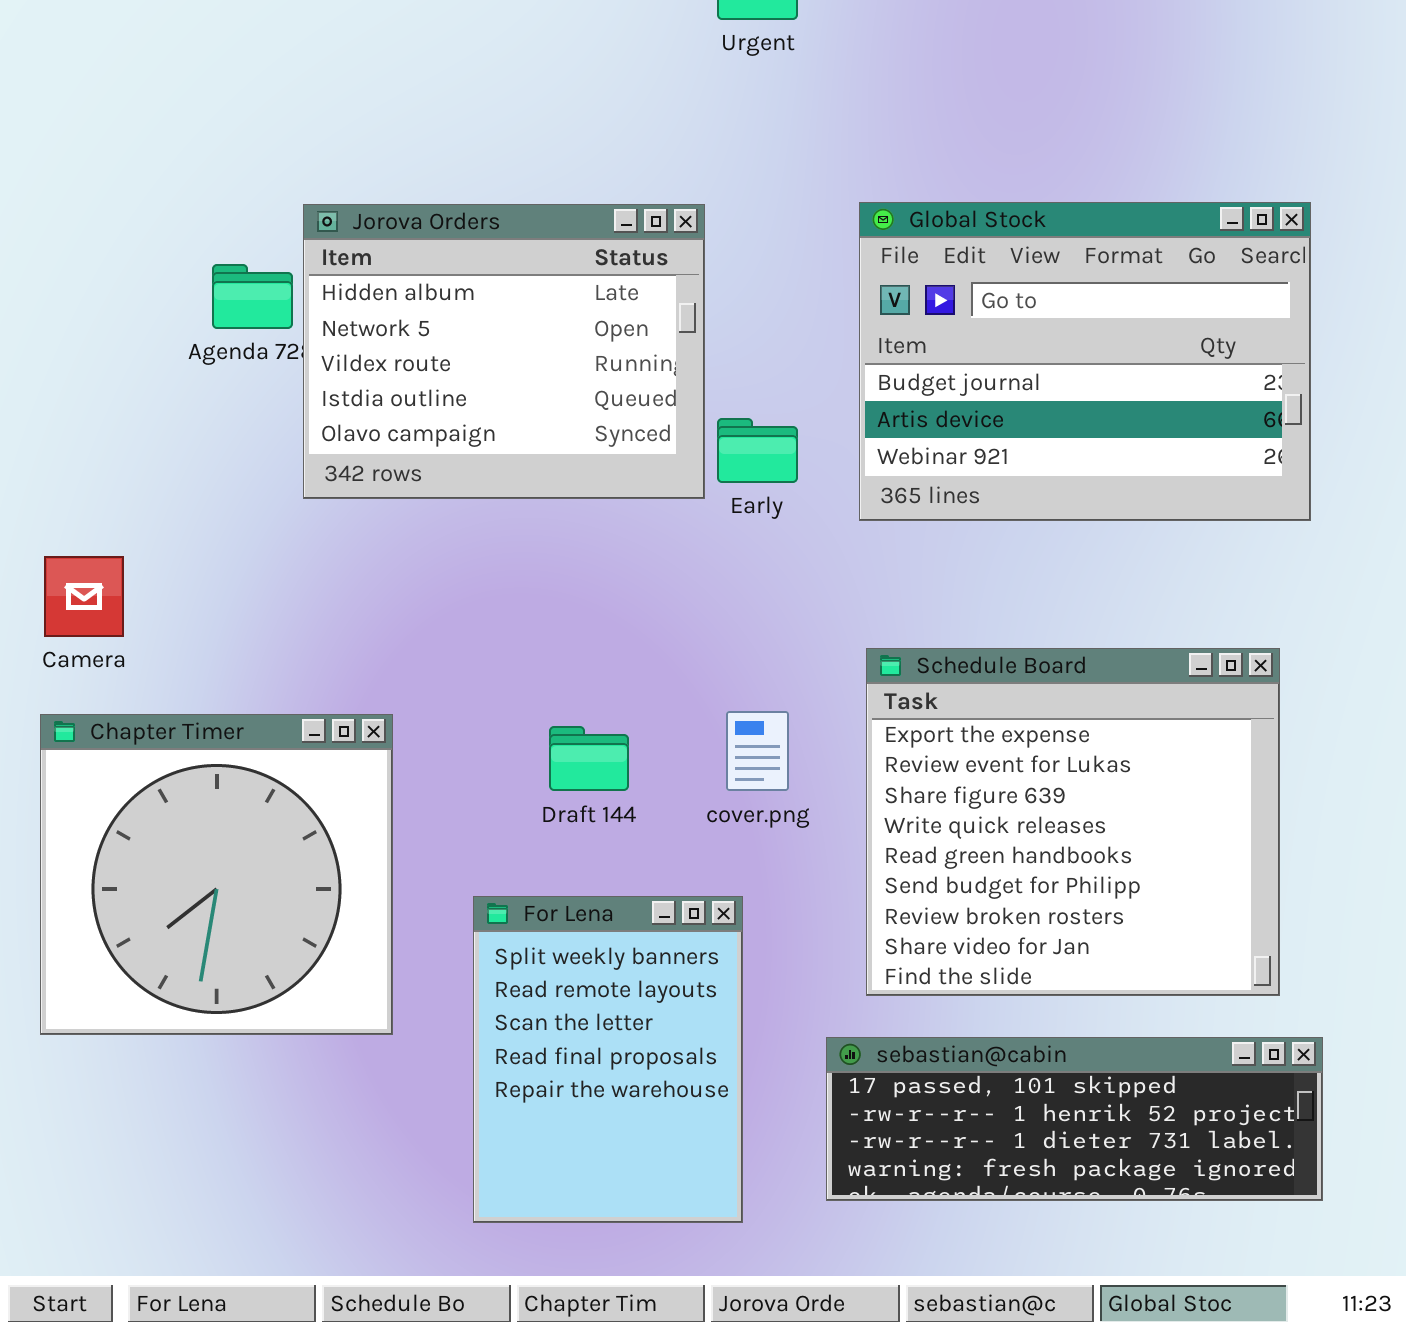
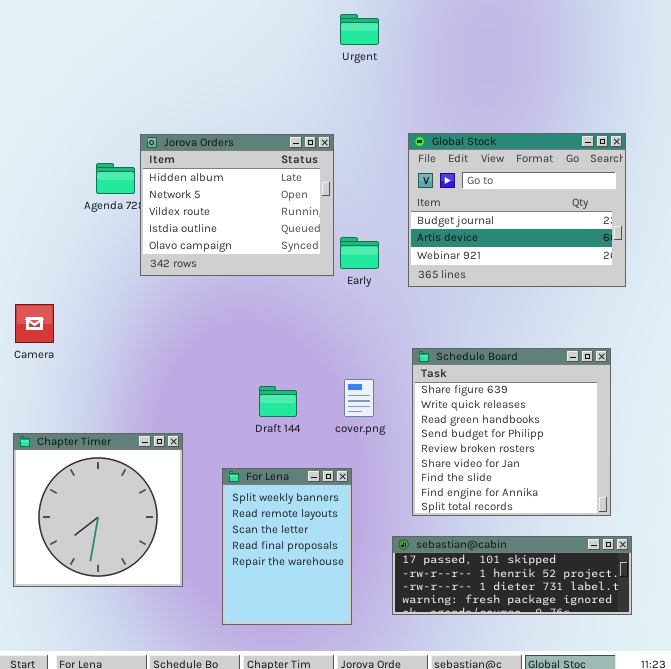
Schedule Board: [866,648,1280,996] -> [412,348,611,516], scrolled down 2 rows
Chapter Timer: [40,714,393,1035] -> [13,433,183,587], moved

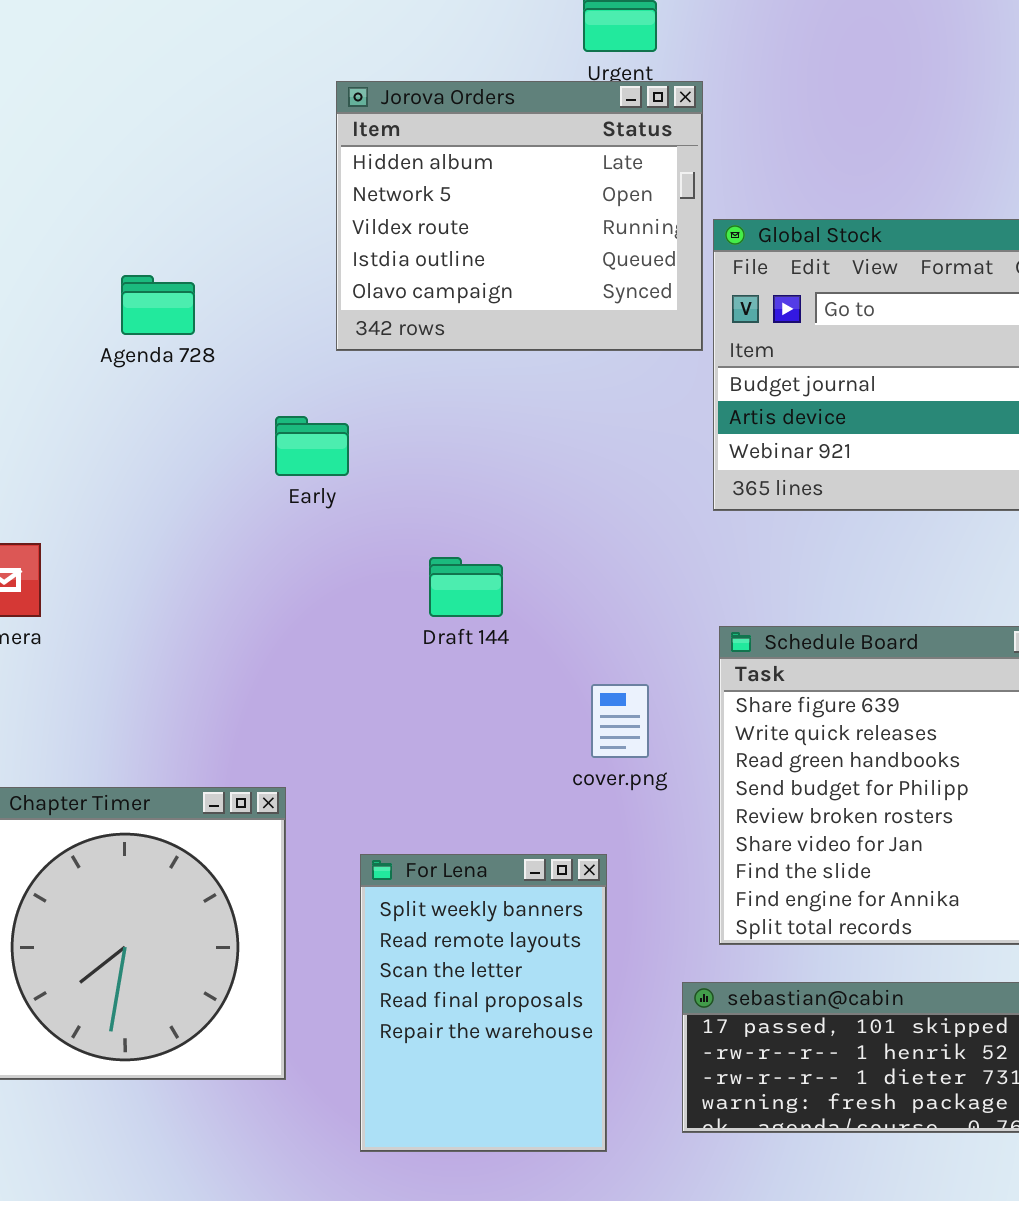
Jorova Orders: [140,134,334,276] -> [336,81,703,351], moved
Early: [340,237,379,269] -> [275,416,349,476], moved
Draft 144: [259,386,297,417] -> [429,557,503,617], moved

